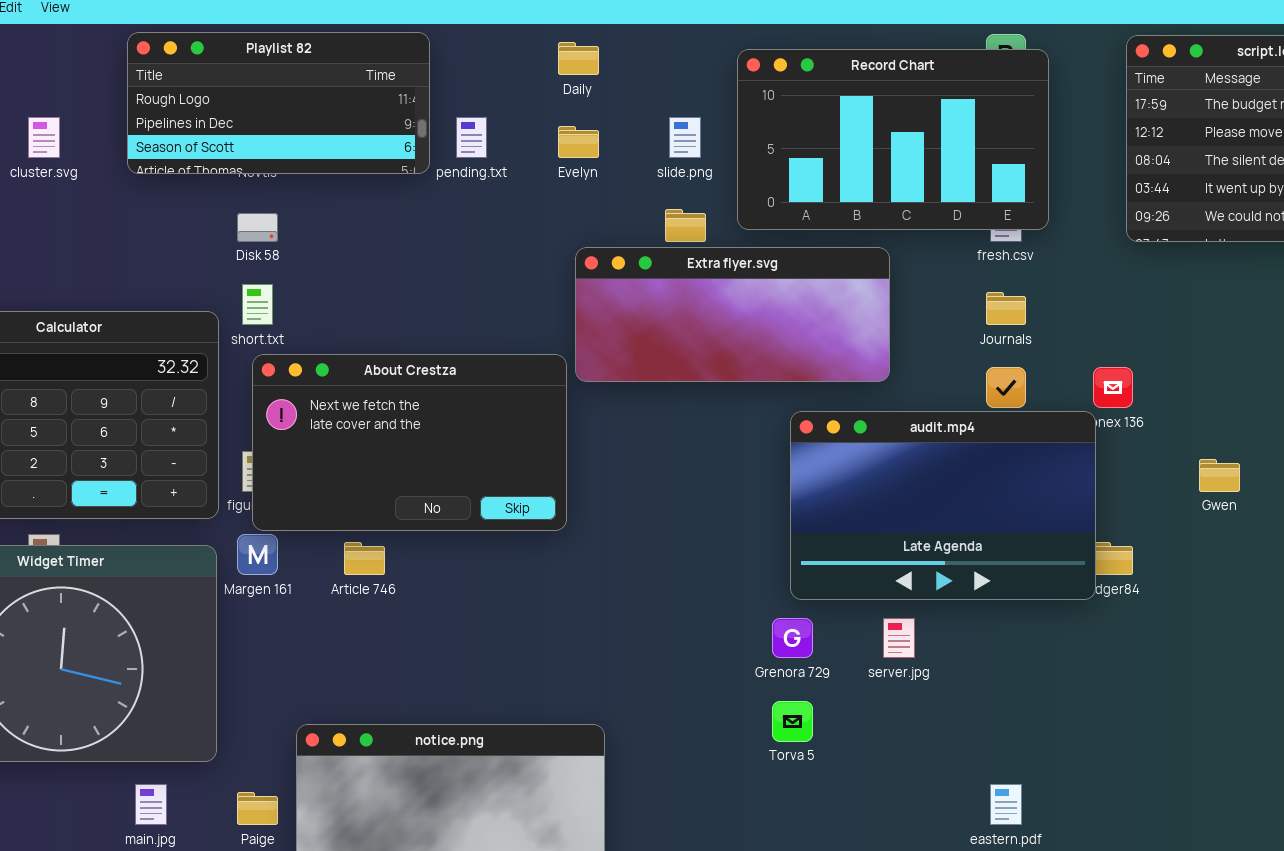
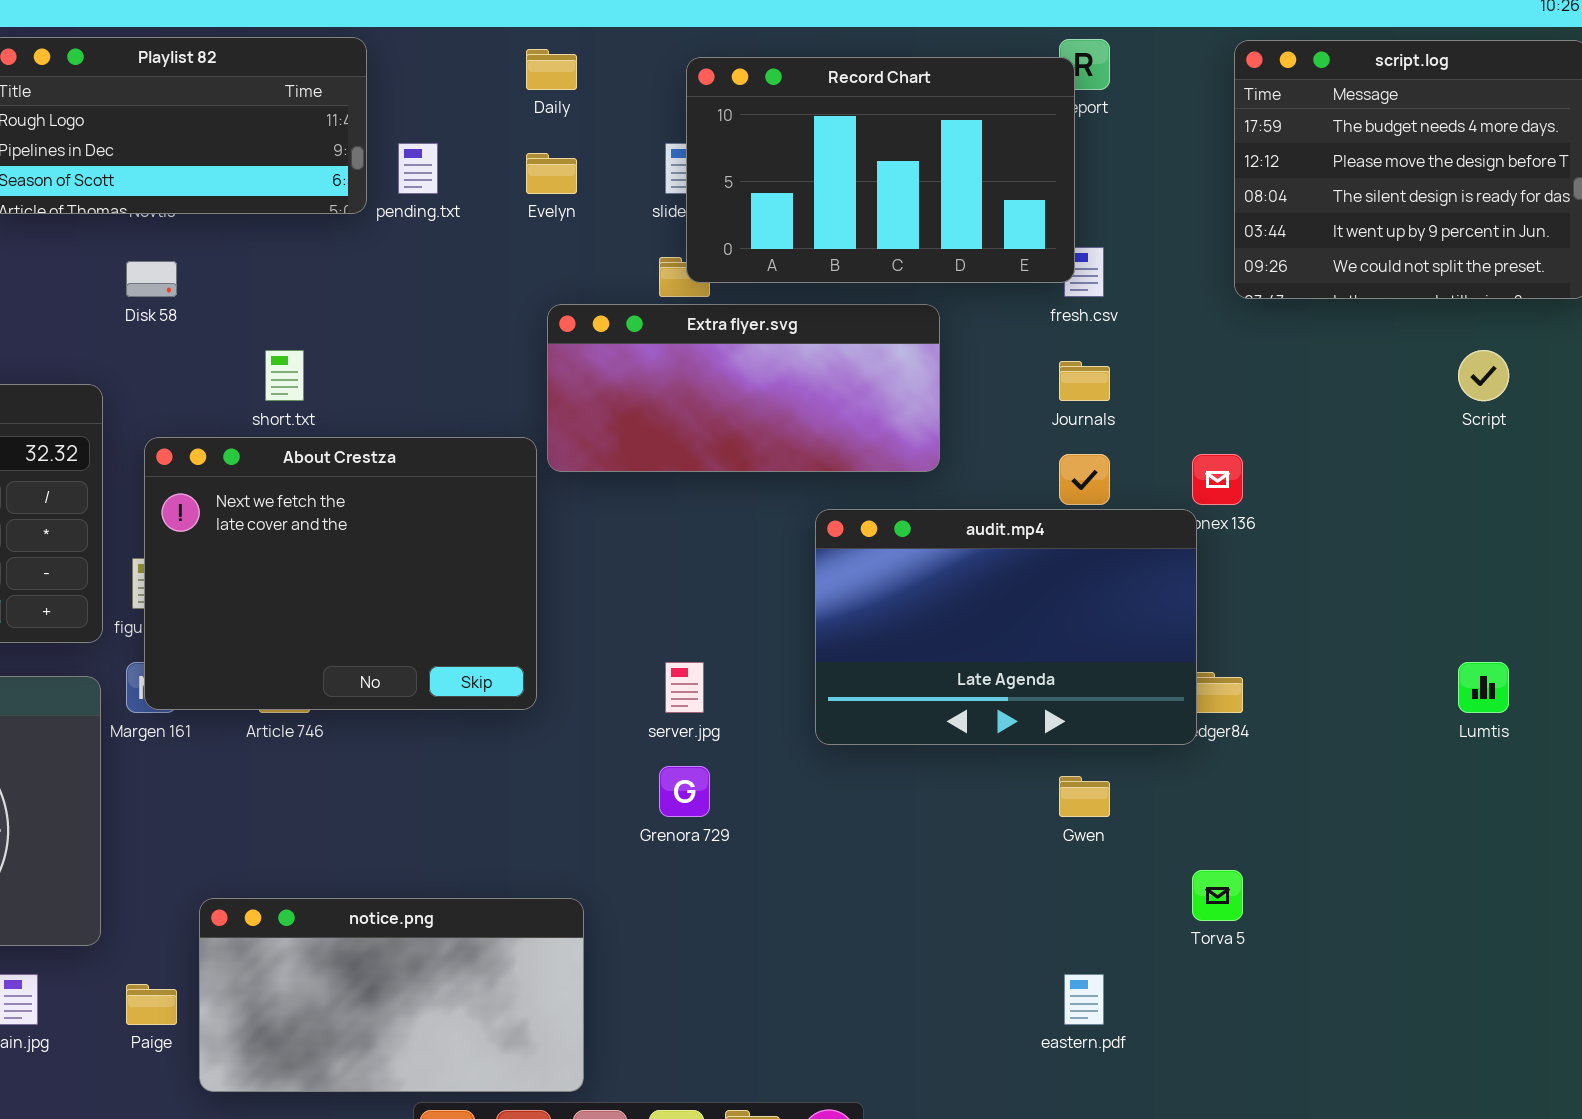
Record Chart: [737,49,1049,230] -> [686,57,1075,283], moved
short.txt: [242,284,273,325] -> [265,350,304,401], moved
About Crestza: [252,354,567,531] -> [144,437,537,710], resized
Gwen: [1199,459,1240,492] -> [1059,776,1110,817], moved
Grenora 729: [772,618,813,658] -> [659,766,710,817], moved
server.jpg: [883,618,915,658] -> [665,662,704,713], moved
Torva 5: [772,701,813,742] -> [1192,870,1243,921], moved

